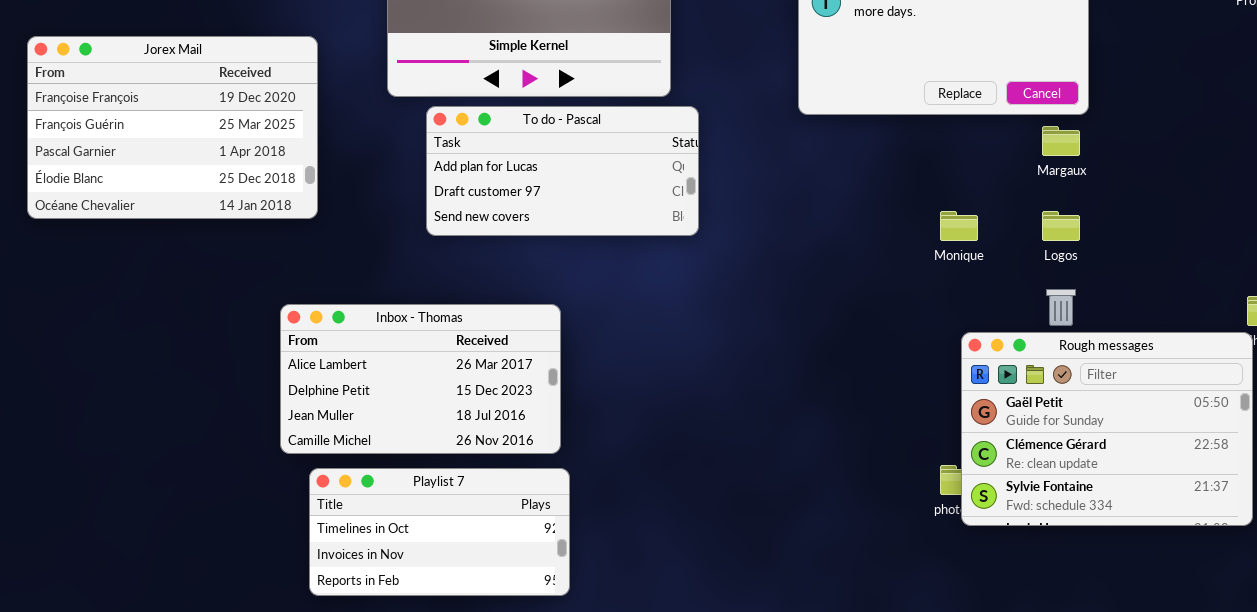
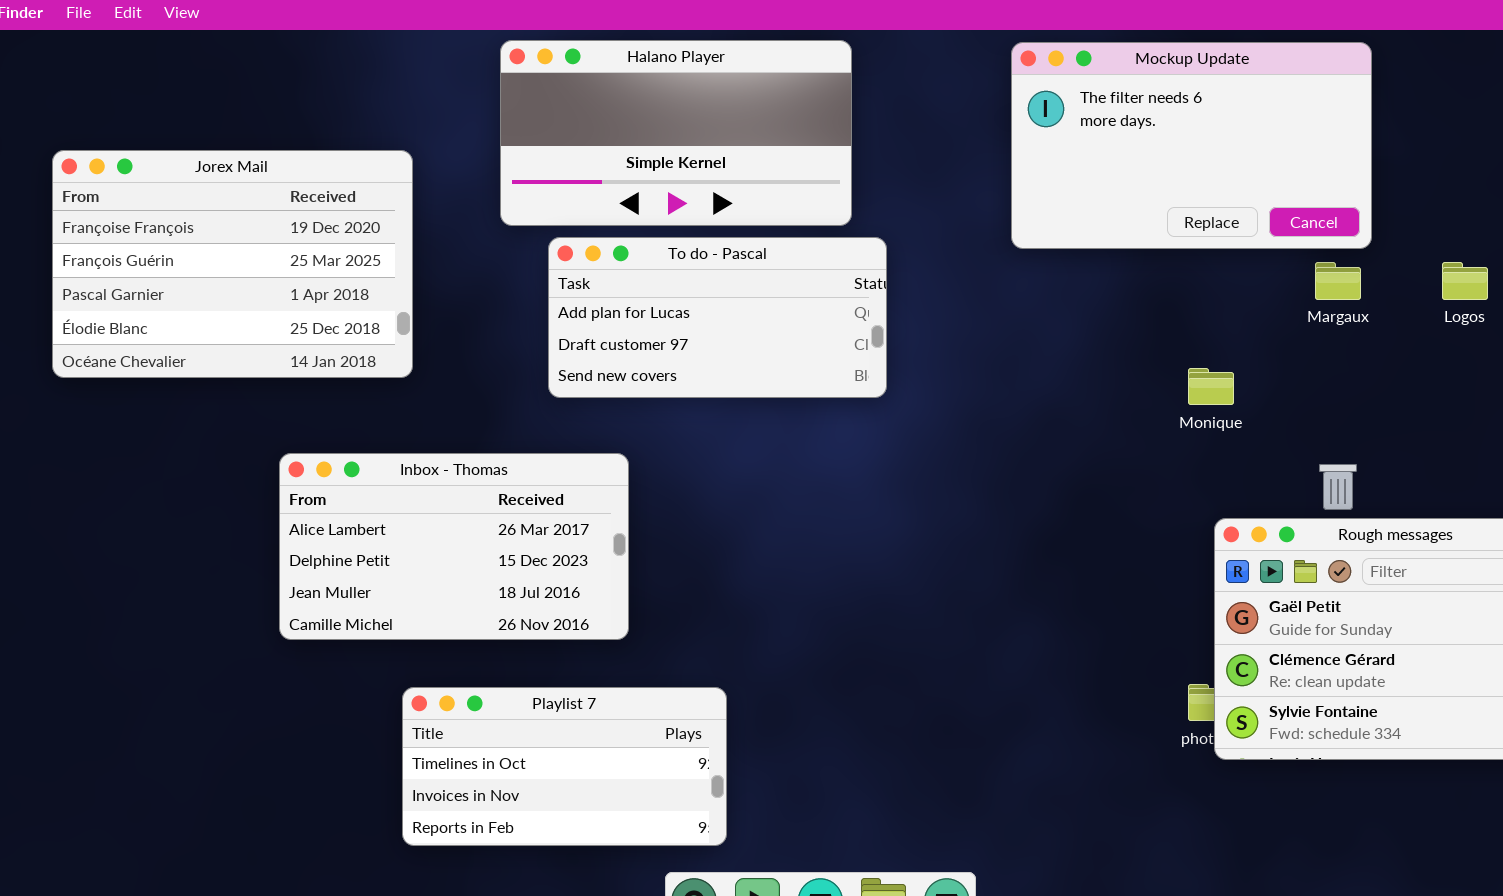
Logos: [1042,211,1080,241] -> [1442,262,1488,300], moved
Inbox - Thomas: [280,304,561,454] -> [279,453,629,640], moved

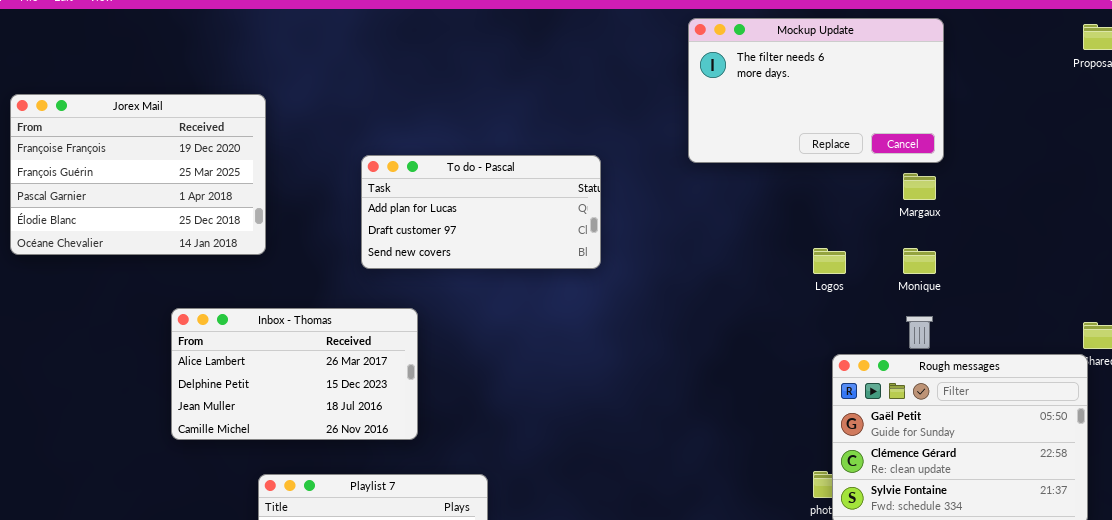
Halano Player: [500,40,852,226] -> none, closed
Logos: [1442,262,1488,300] -> [813,248,846,274], moved
Monique: [1188,368,1234,405] -> [903,248,936,274], moved

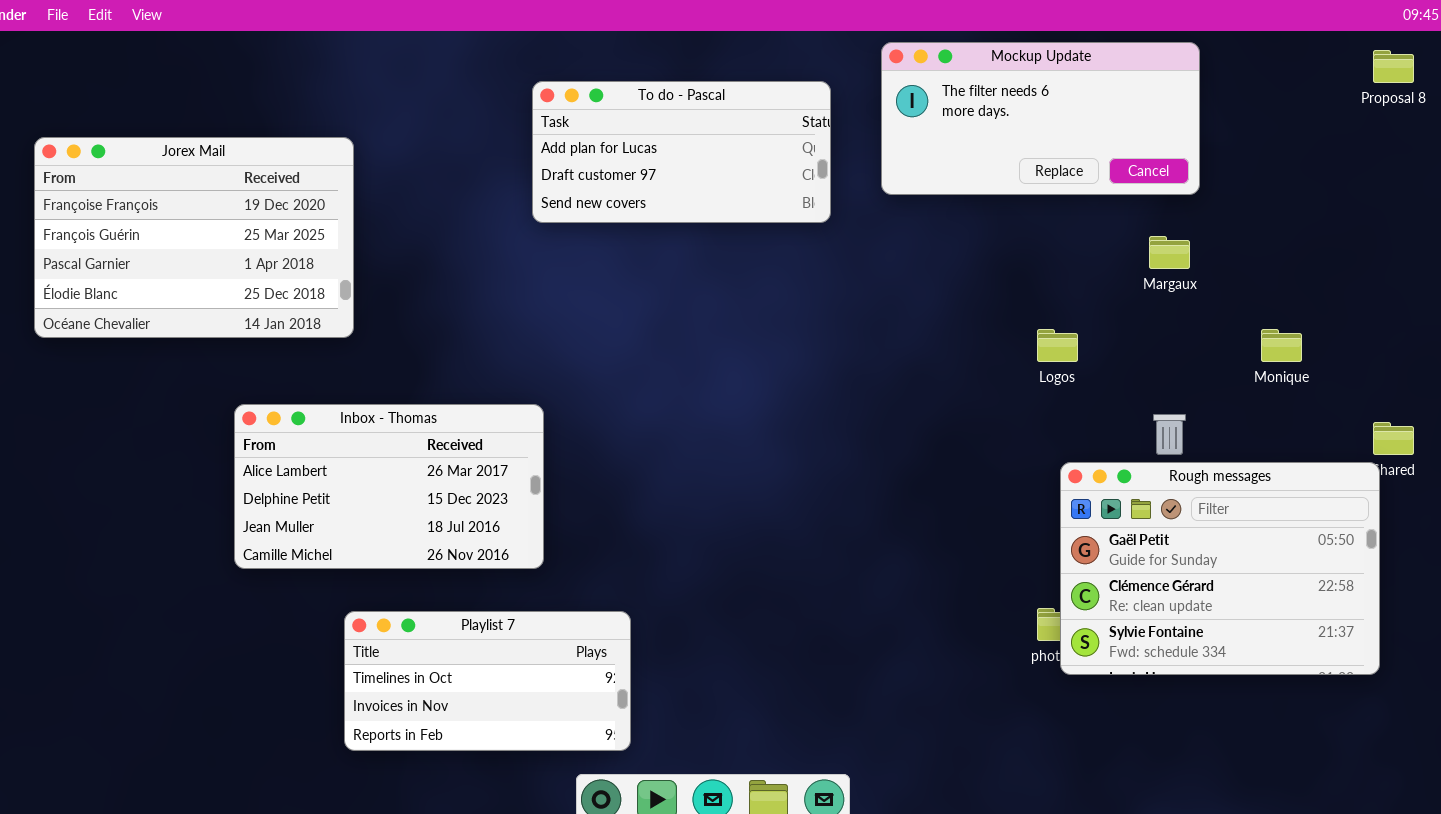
Mockup Update: [688,18,944,163] -> [881,42,1200,195], resized
To do - Pascal: [361,155,601,269] -> [532,81,831,223], moved
Monique: [903,248,936,274] -> [1261,329,1302,362], moved

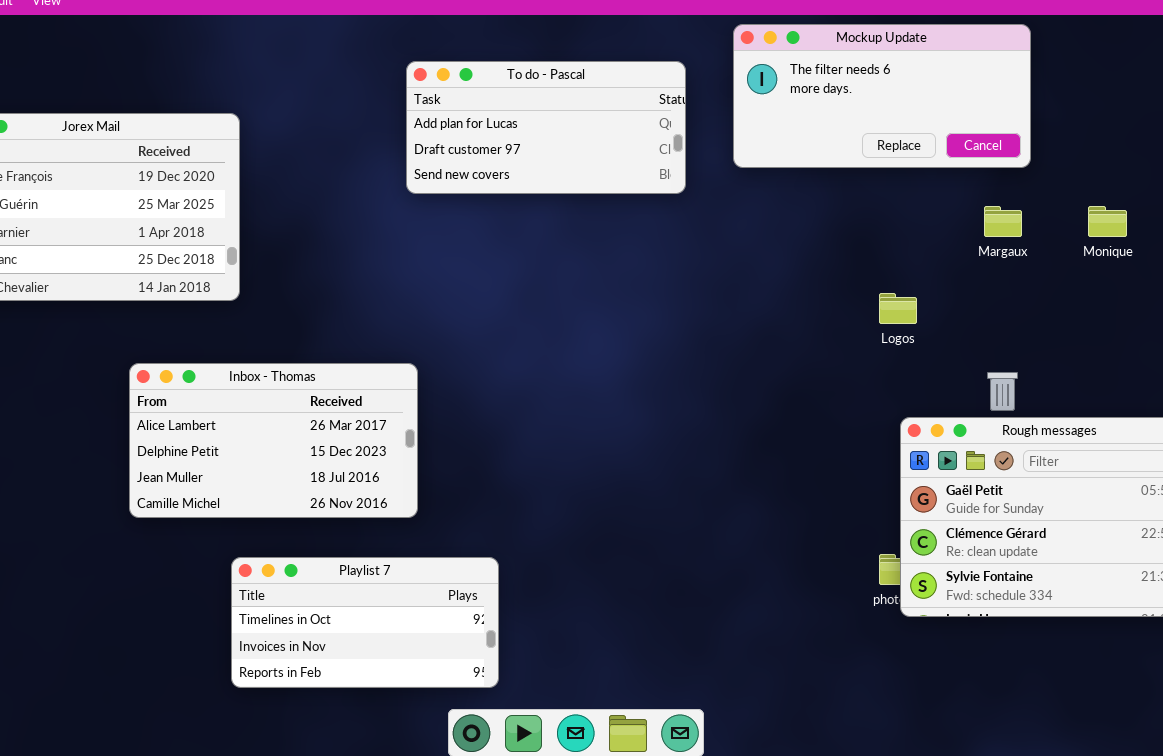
Monique: [1261,329,1302,362] -> [1088,206,1127,237], moved

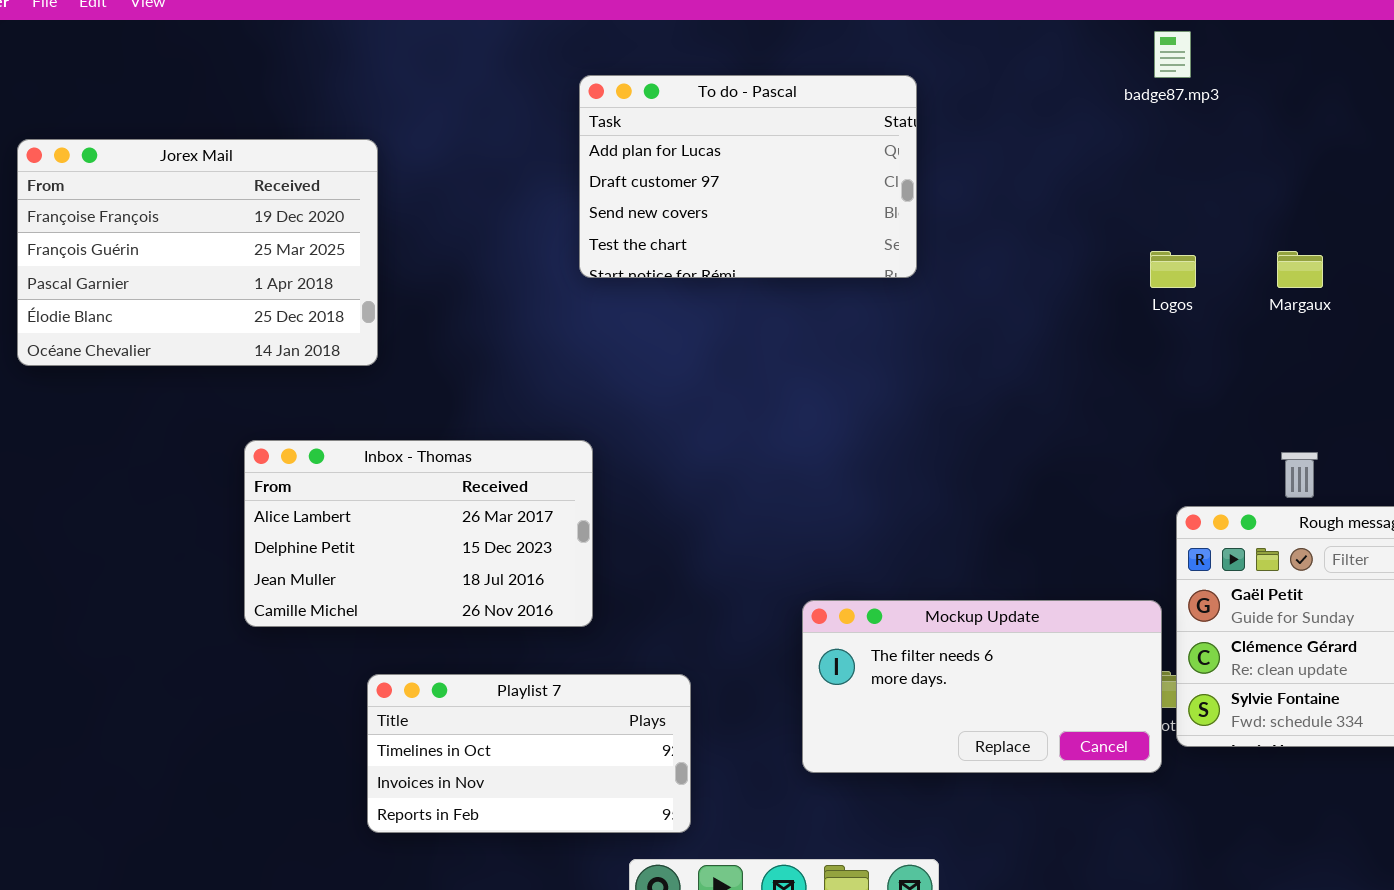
Mockup Update: [733,24,1031,168] -> [802,600,1162,773], moved
To do - Pascal: [406,61,686,194] -> [579,75,917,278], resized
Logos: [879,293,917,324] -> [1150,251,1196,288], moved

